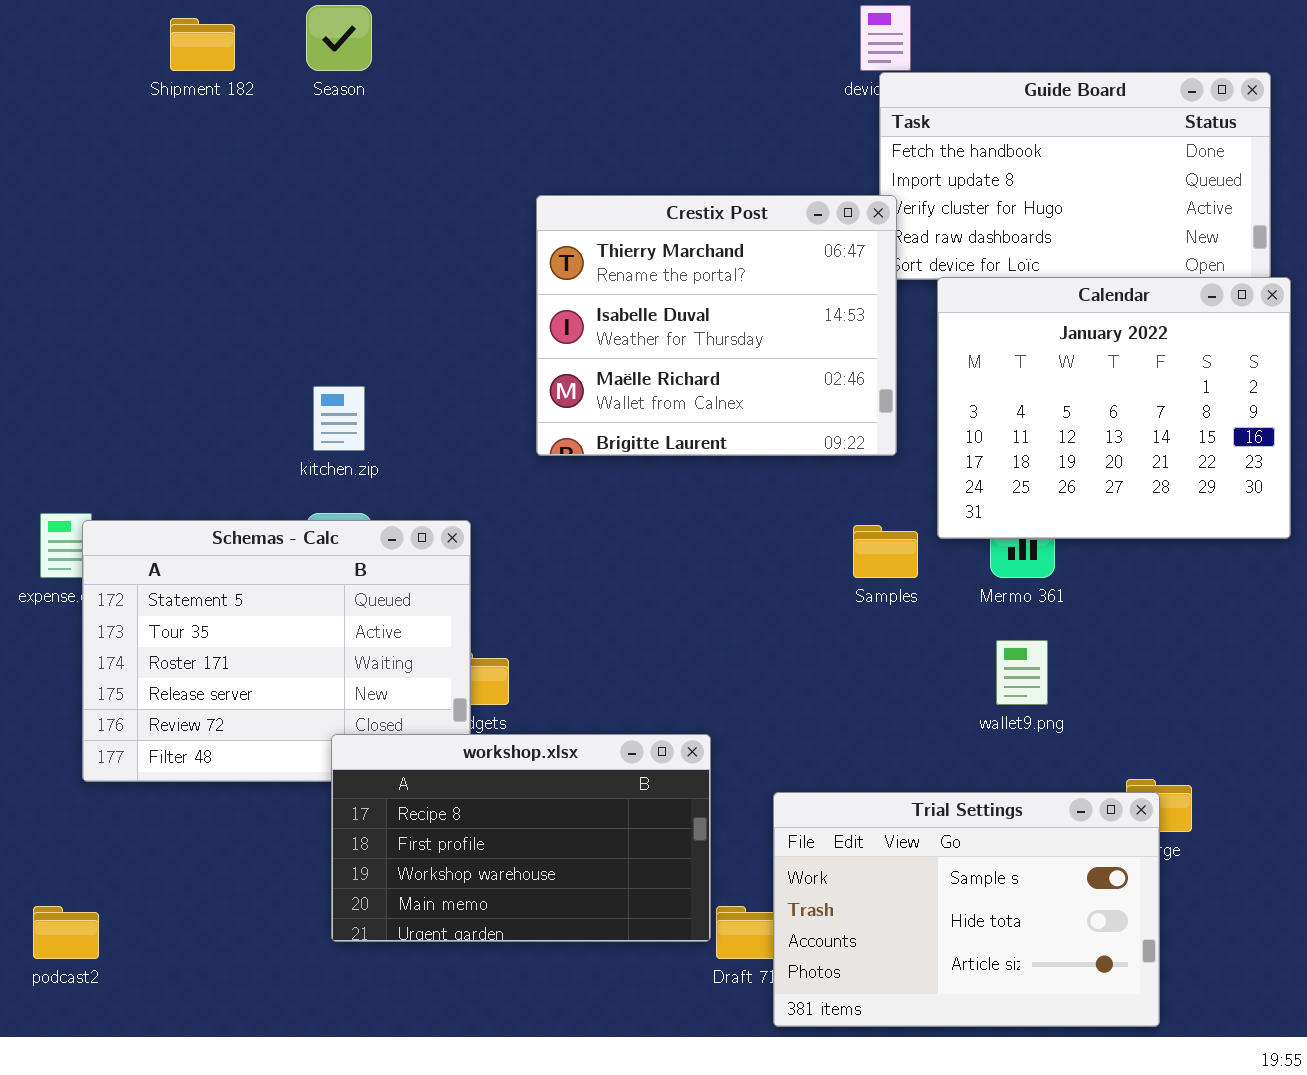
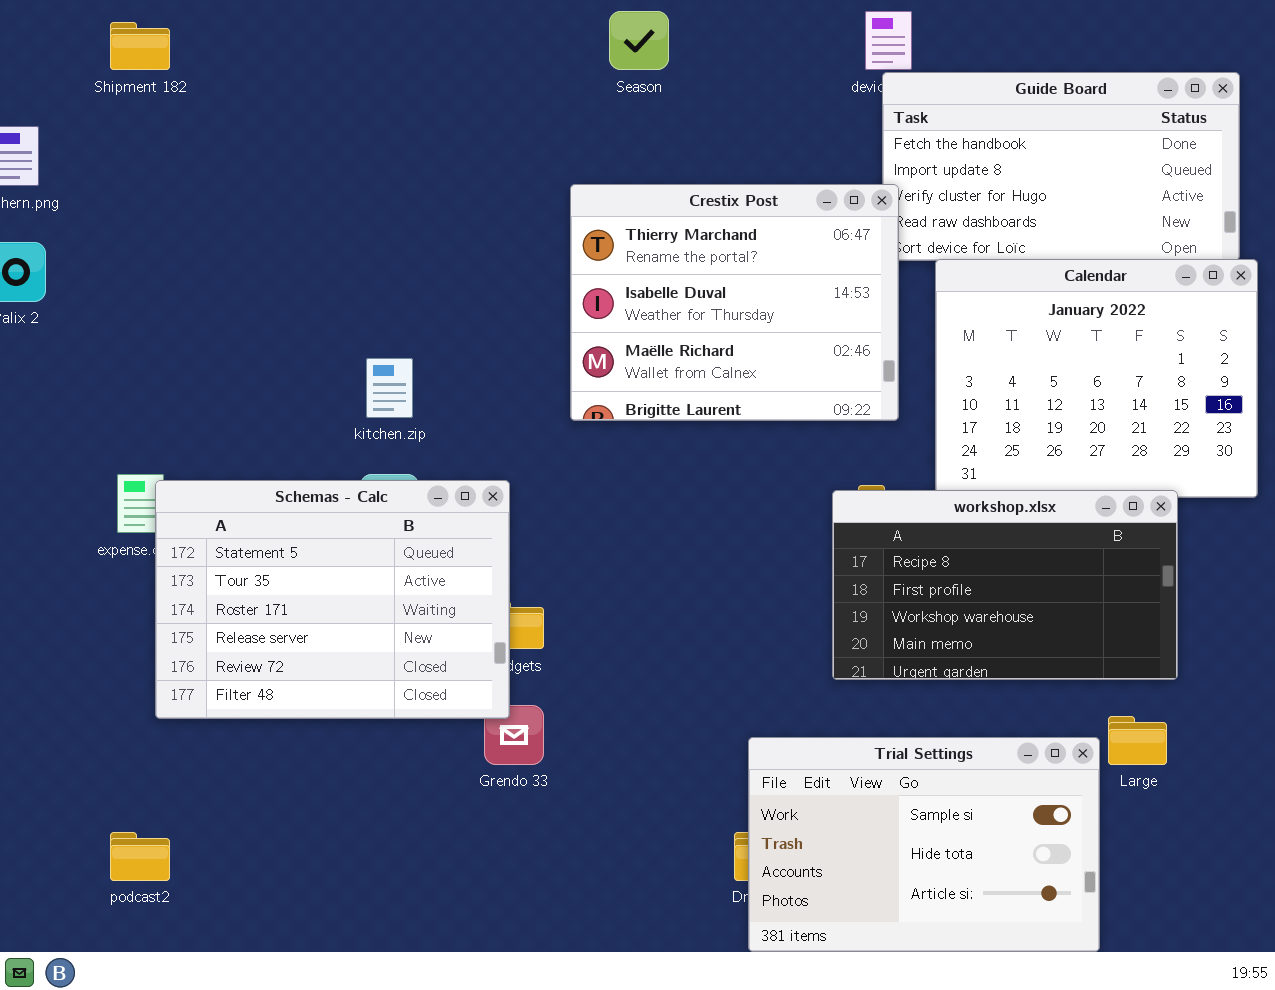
Season: [306,5,372,71] -> [609,11,669,70], moved
Shipment 182: [170,18,235,71] -> [110,22,170,70], moved
workshop.xlsx: [331,734,711,942] -> [832,490,1178,680], moved
Trial Settings: [773,792,1160,1027] -> [748,737,1100,952], moved

